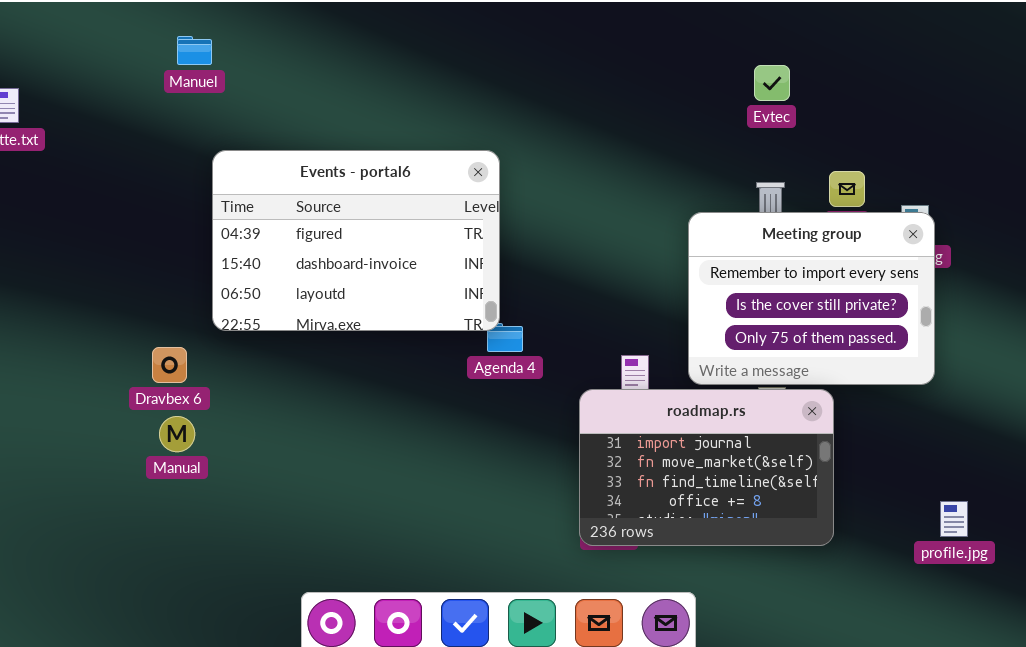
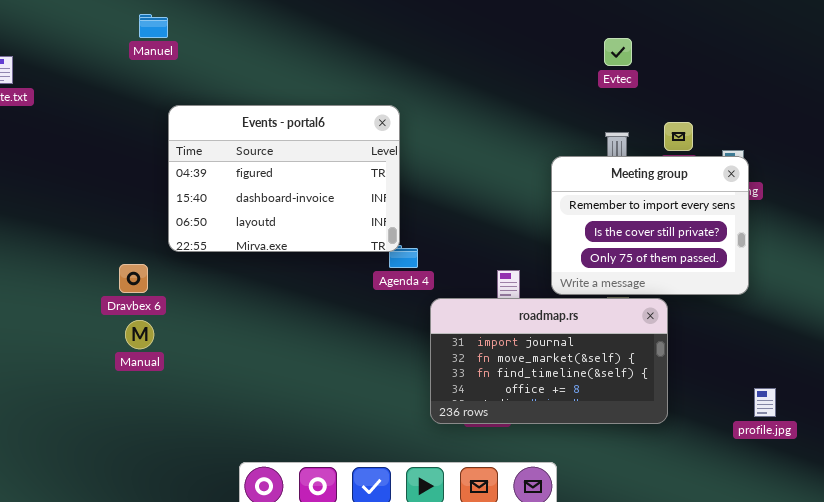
roadmap.rs: [579,389,834,546] -> [430,298,668,424], resized

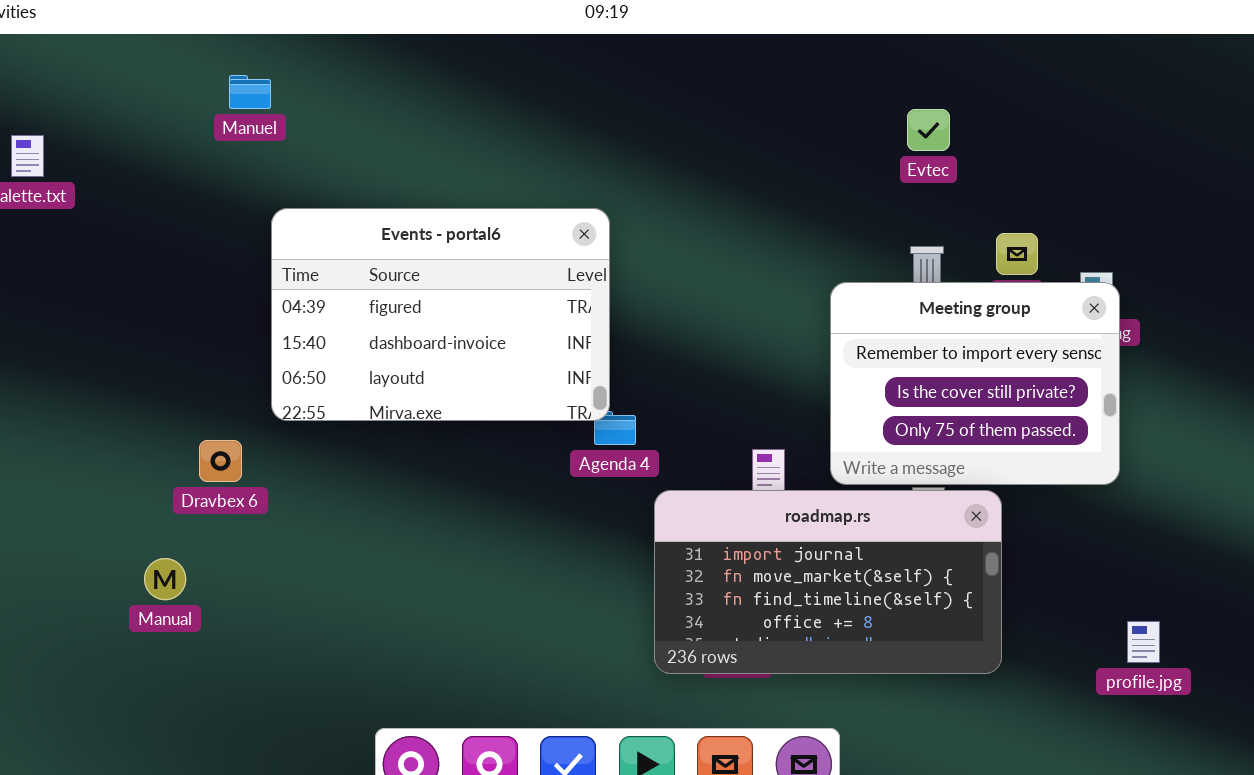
Manual: [125,320,154,349] -> [144,558,186,600], moved

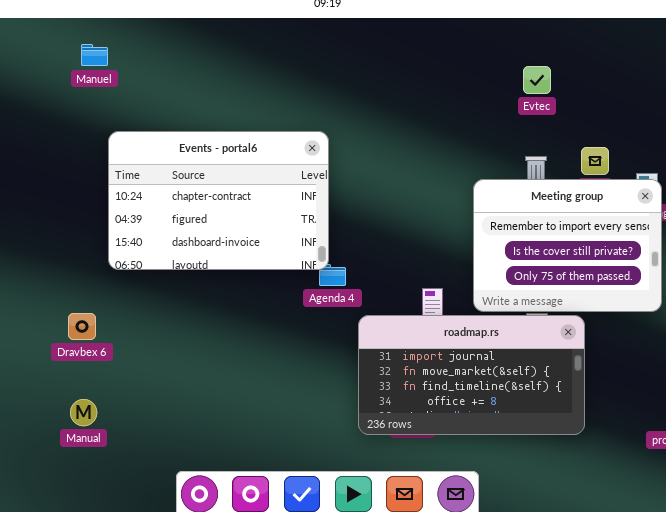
Events - portal6: [271,208,610,421] -> [108,131,329,270], scrolled up 1 row
Dravbex 6: [199,440,242,482] -> [68,313,96,340], moved
Manual: [144,558,186,600] -> [70,399,97,426], moved

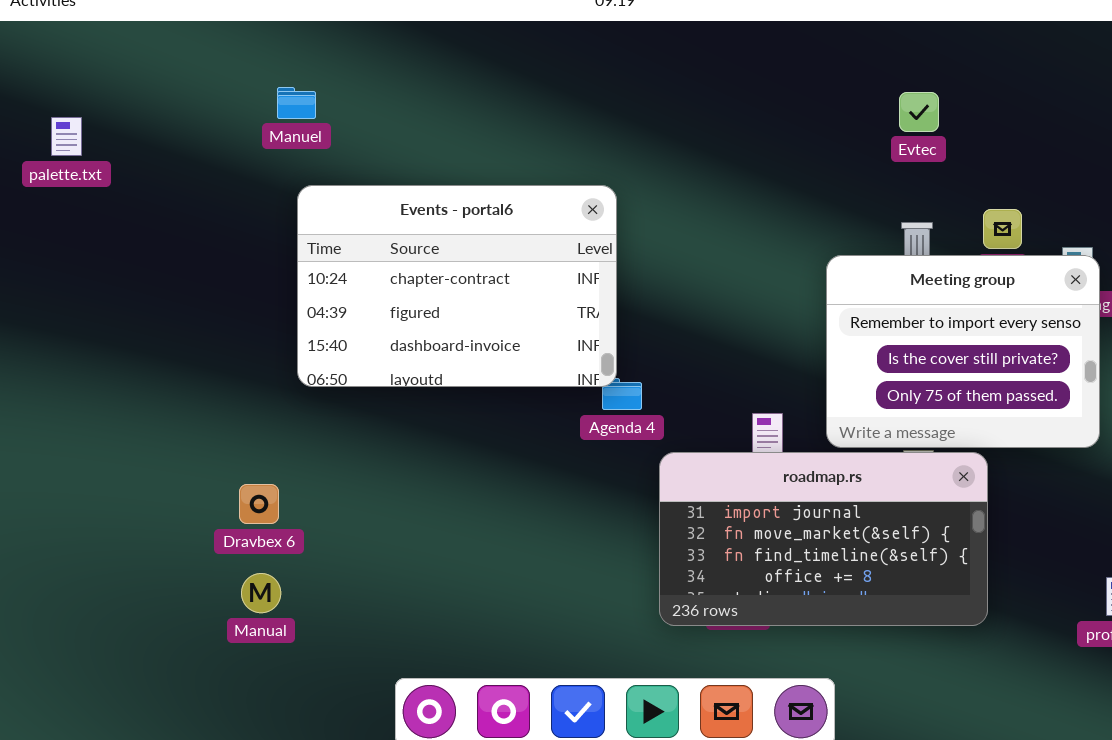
Manuel: [81,44,108,66] -> [277,87,316,119], moved
Dravbex 6: [68,313,96,340] -> [239,484,279,524], moved

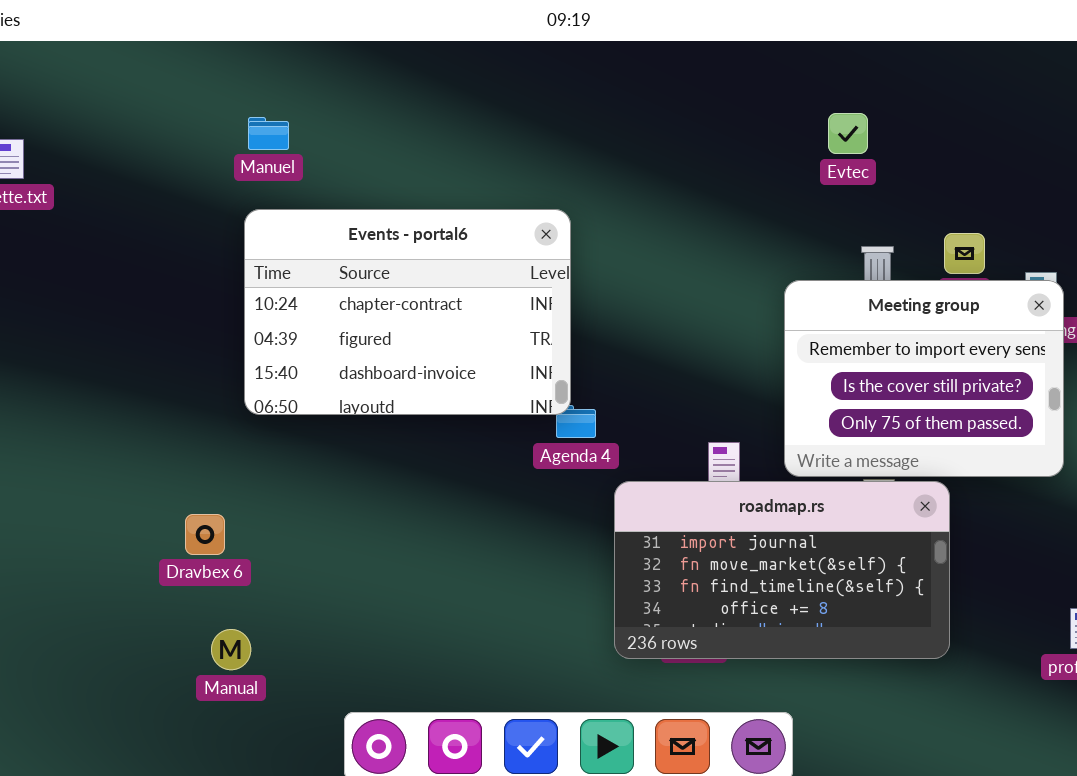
Manuel: [277,87,316,119] -> [248,117,289,150], moved
Evtec: [899,92,939,132] -> [828,113,868,154], moved
Manual: [241,573,281,613] -> [211,629,251,670], moved

